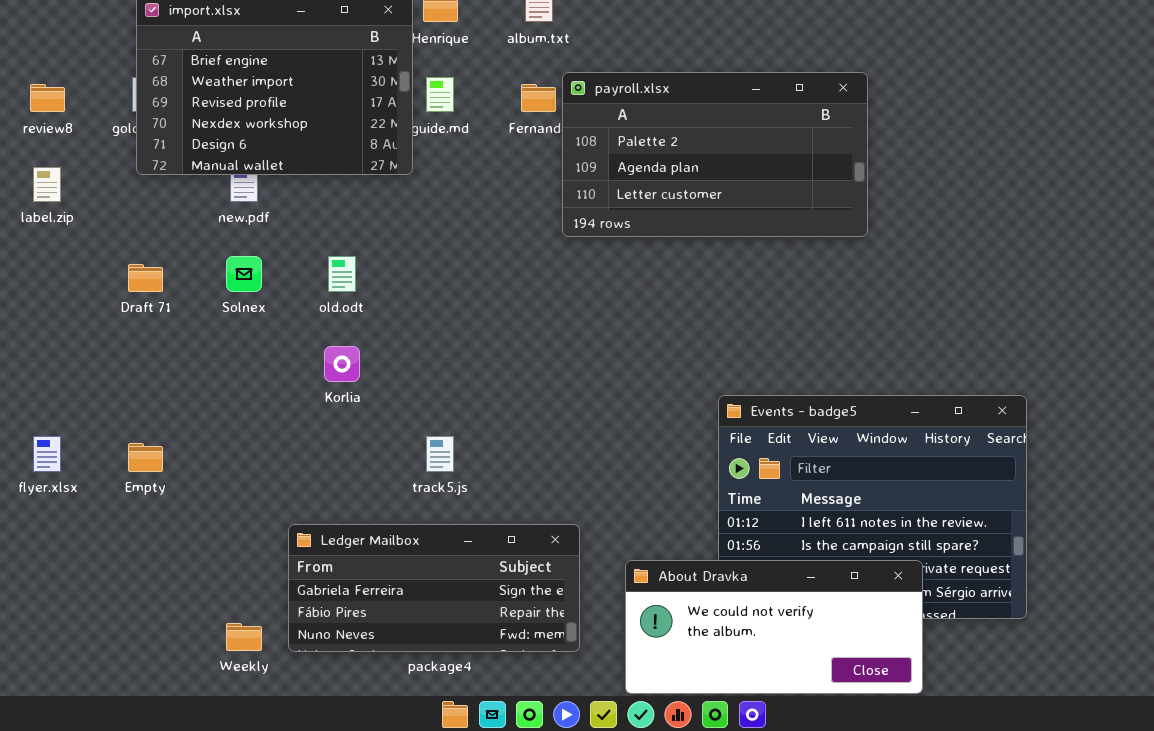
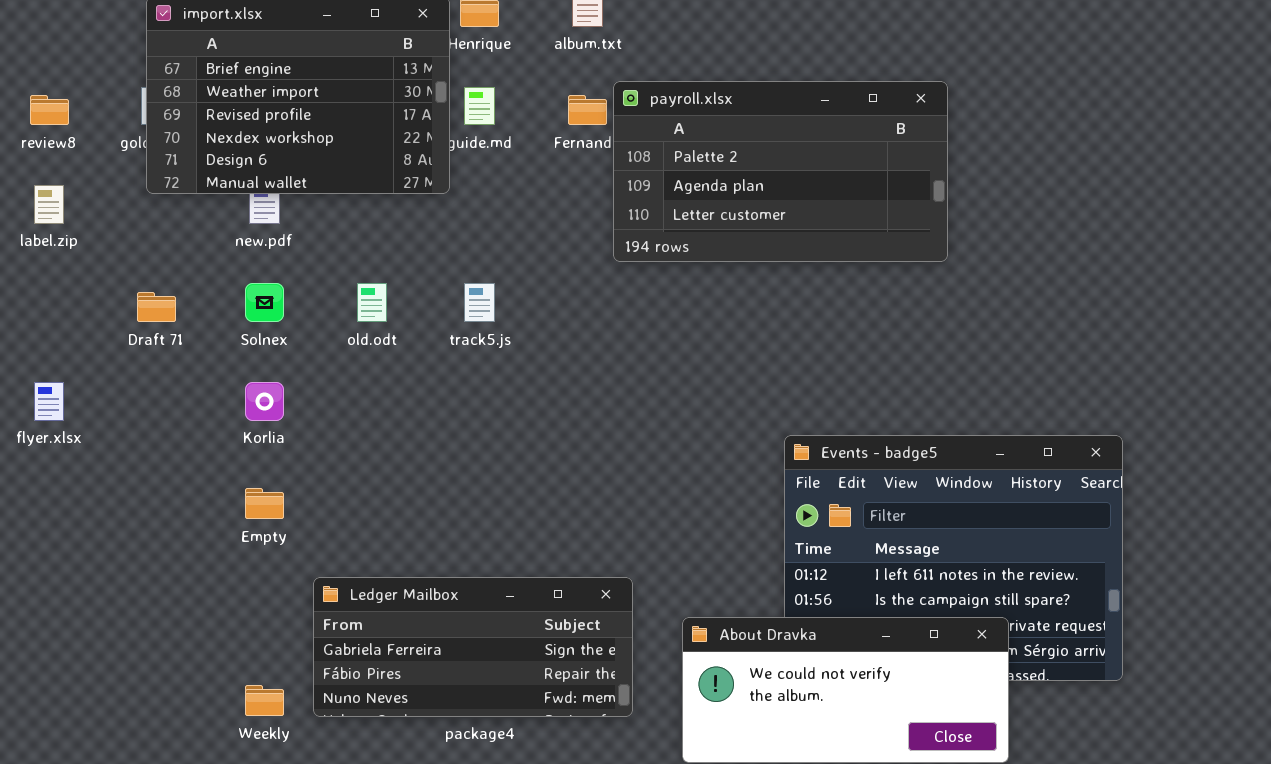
Korlia: [324,346,360,382] -> [245,382,284,421], moved
flyer.xlsx: [33,436,61,472] -> [34,382,64,421], moved
track5.js: [426,436,454,472] -> [464,283,495,322], moved
Empty: [128,443,163,472] -> [245,488,284,519], moved

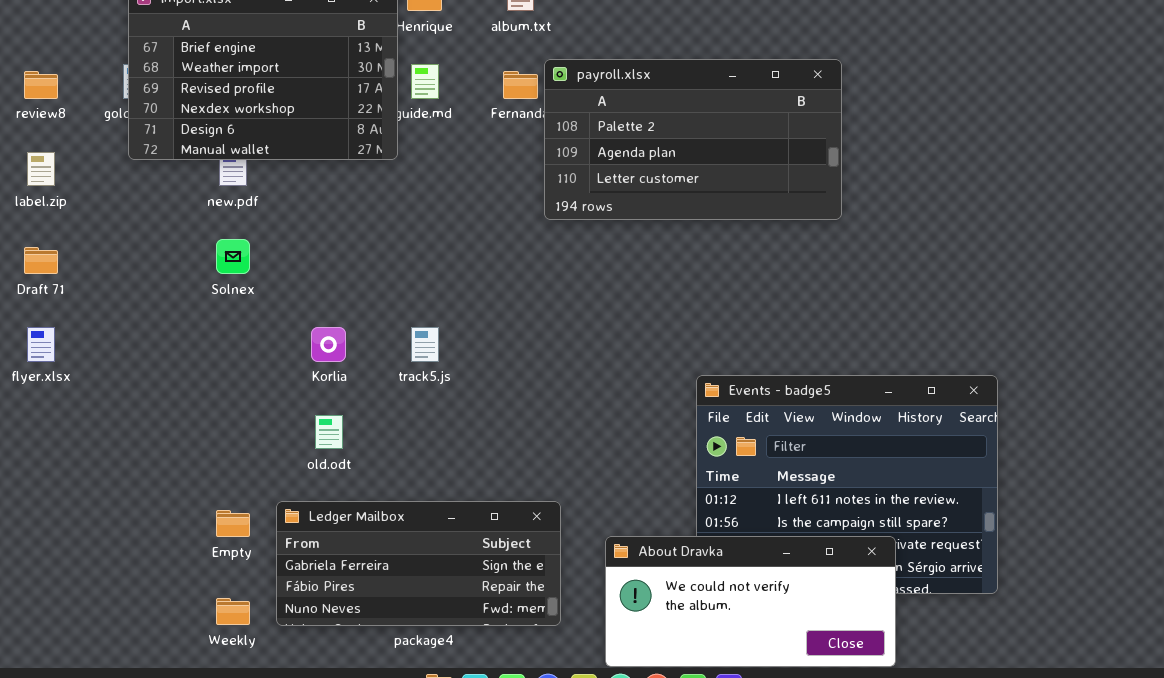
old.odt: [357,283,387,322] -> [315,415,343,449], moved
track5.js: [464,283,495,322] -> [411,327,439,362], moved
Draft 71: [137,292,176,322] -> [24,247,58,274], moved
Korlia: [245,382,284,421] -> [311,327,346,362], moved
Empty: [245,488,284,519] -> [216,510,250,537], moved

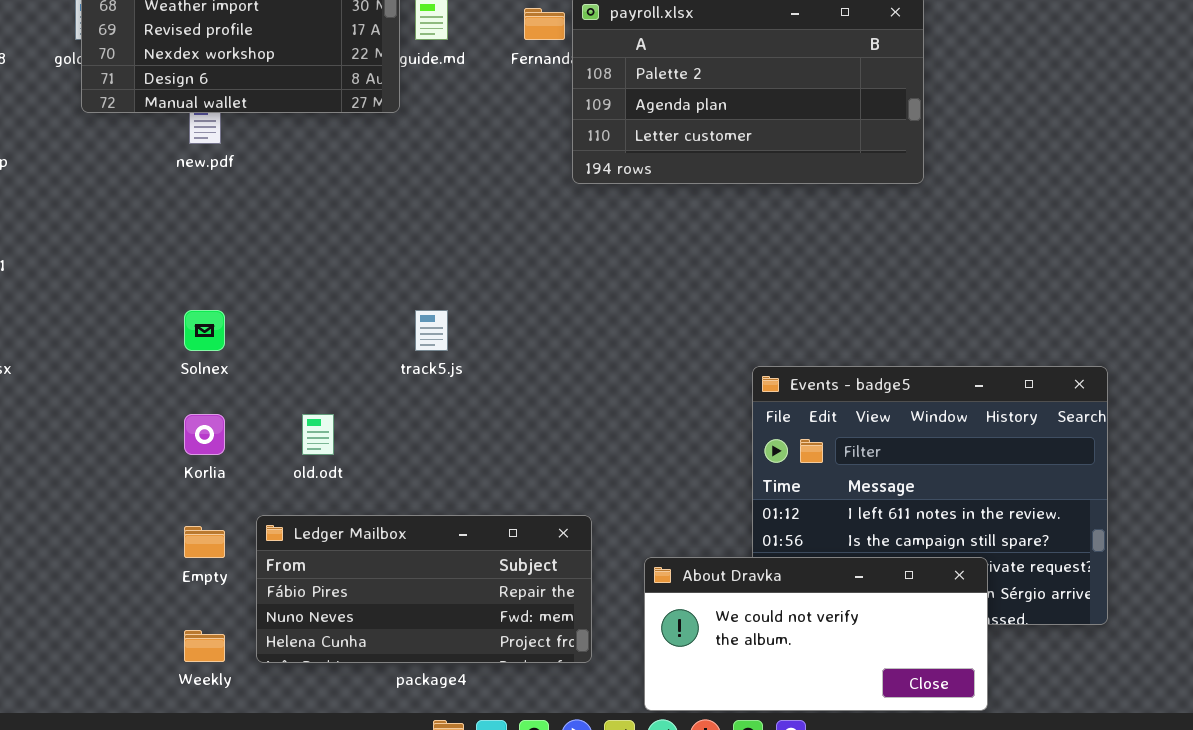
Solnex: [216,239,250,274] -> [184,310,225,351], moved
Korlia: [311,327,346,362] -> [184,414,225,455], moved
Ledger Mailbox: [276,501,561,626] -> [256,515,592,663], scrolled down 1 row

